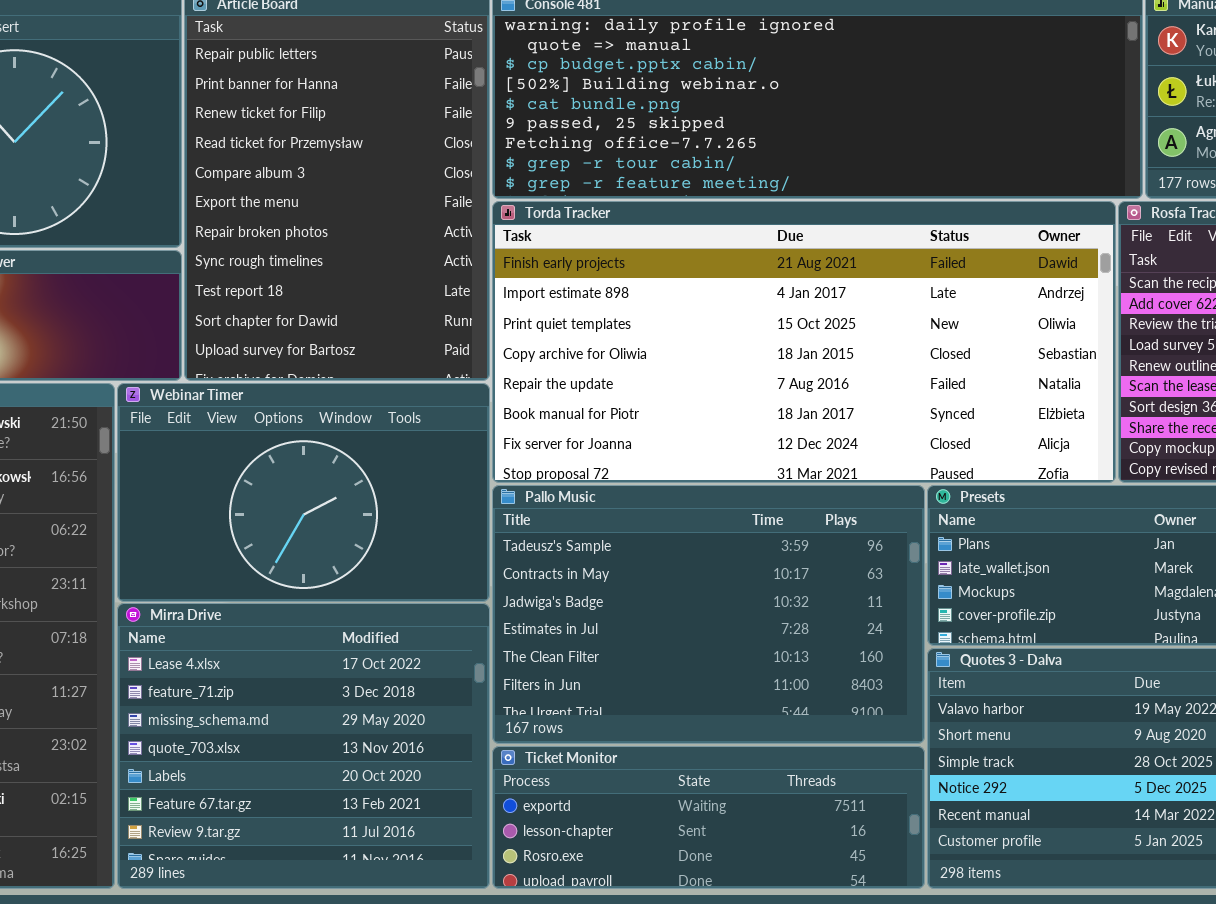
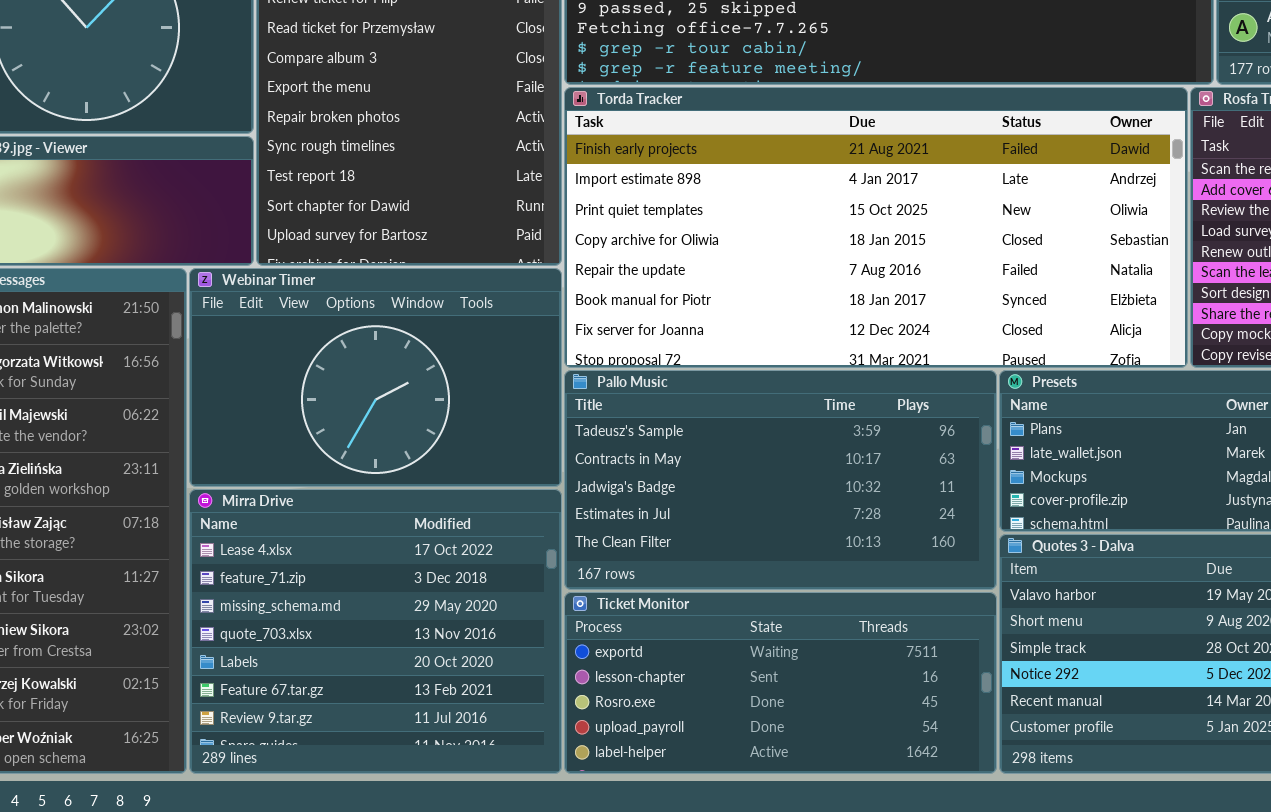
Pallo Music: [492,485,925,744] -> [564,370,997,590], resized
Ticket Monitor: [492,746,925,889] -> [564,592,997,774], resized

